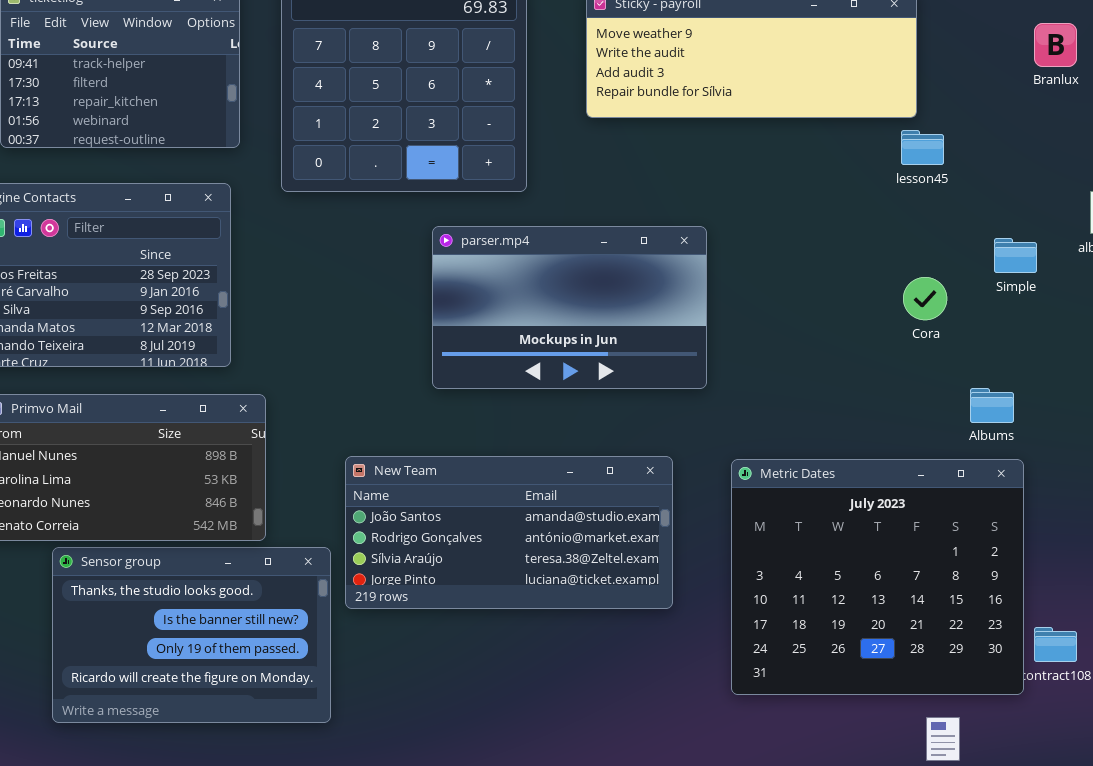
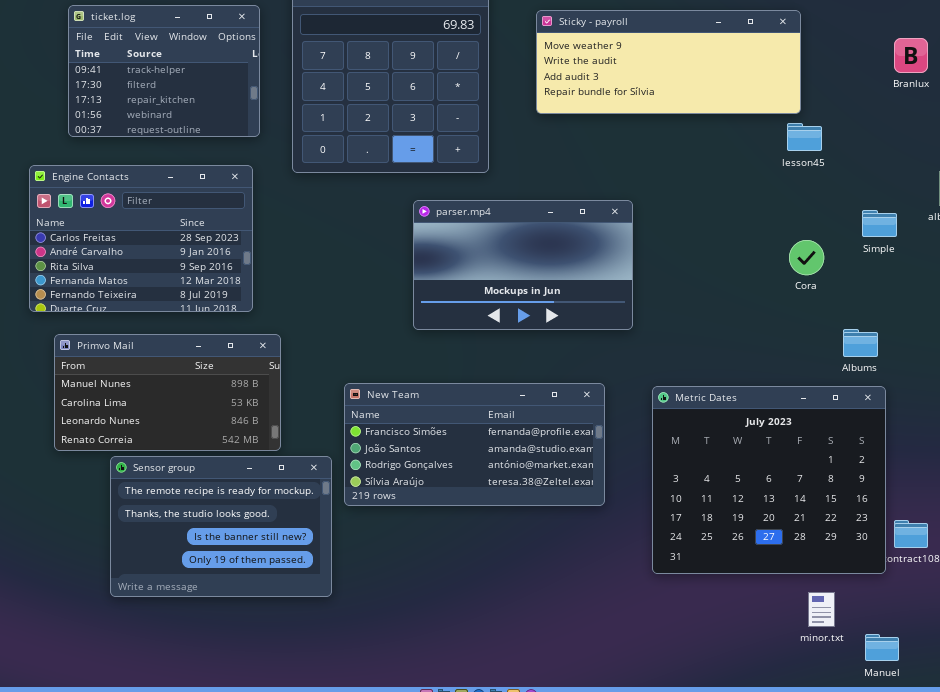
New Team: [345,456,673,609] -> [344,383,605,506], scrolled up 1 row
Sensor group: [52,547,331,723] -> [110,456,332,597], scrolled up 1 row

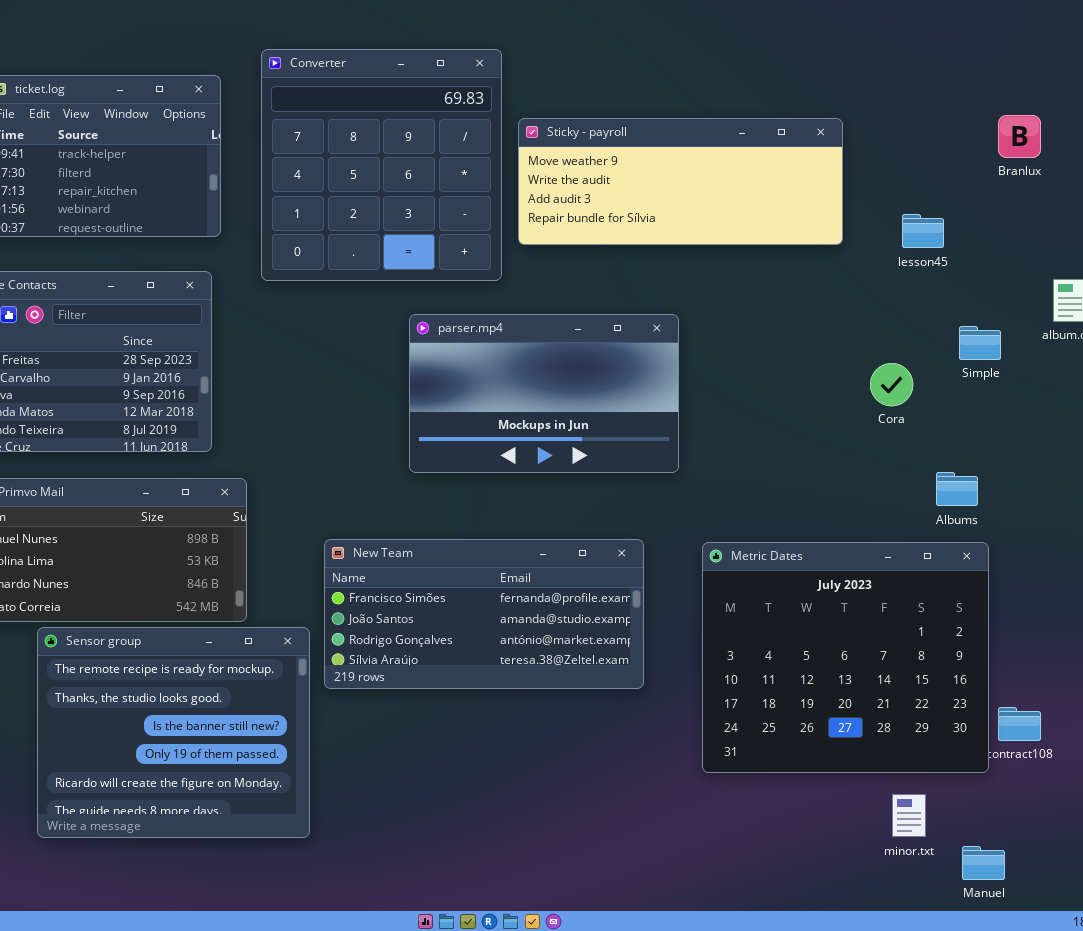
Sticky - payroll: [536,10,801,114] -> [518,118,843,245], moved
lesson45: [787,123,822,151] -> [902,214,944,248], moved
Sensor group: [110,456,332,597] -> [37,627,310,838], resized

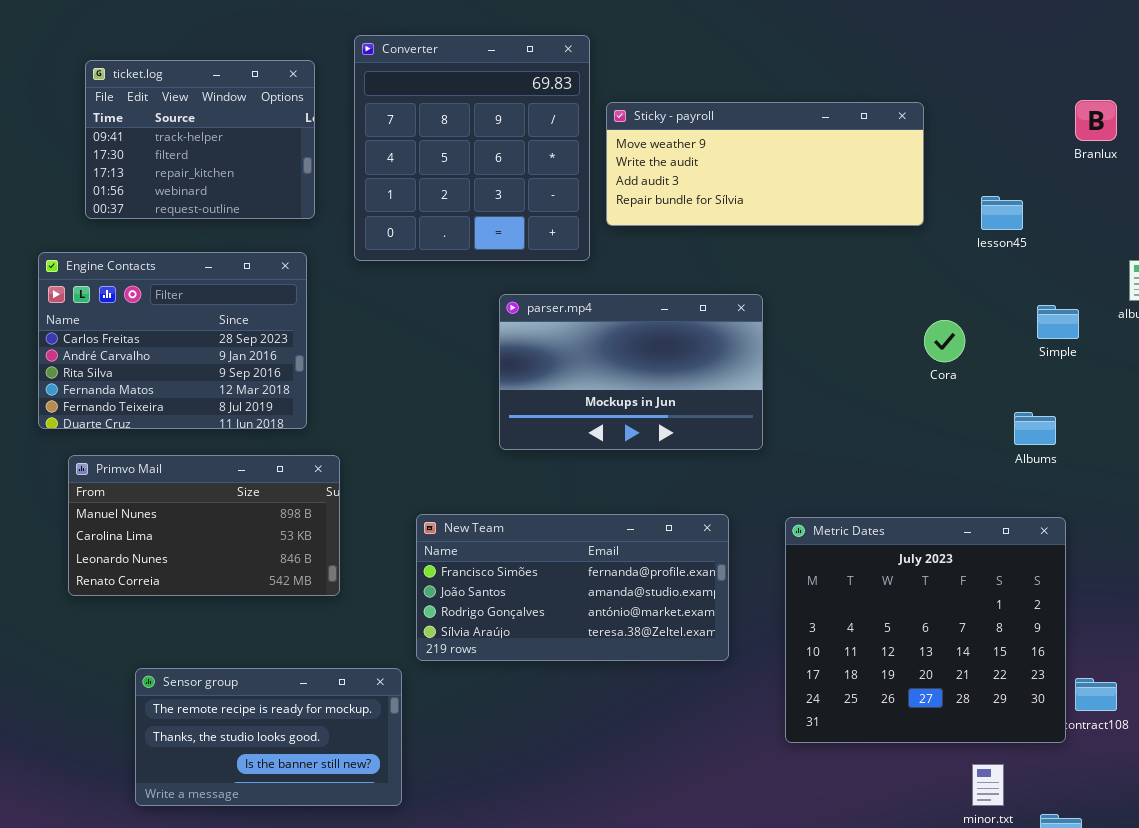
Cora: [870,363,913,406] -> [924,320,965,362], moved
Albums: [936,472,978,506] -> [1014,412,1056,445], moved
Sensor group: [37,627,310,838] -> [135,668,402,806], resized

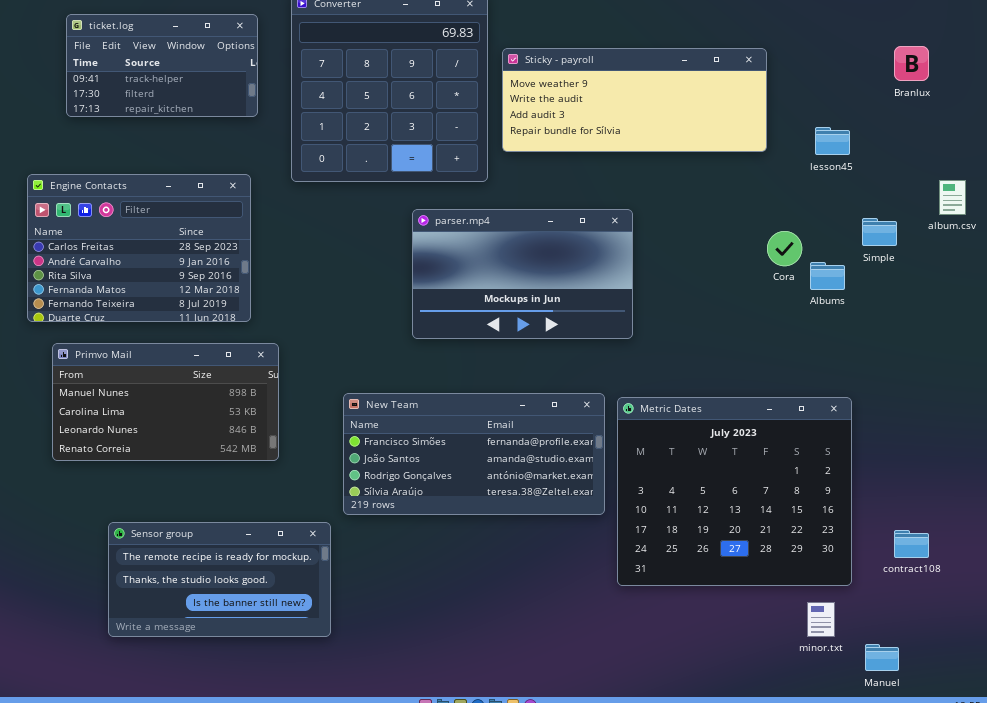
ticket.log: [85,60,315,219] -> [66,14,258,117], resized
Albums: [1014,412,1056,445] -> [810,262,845,290], moved
Metric Dates: [785,517,1066,743] -> [617,397,852,586], moved

